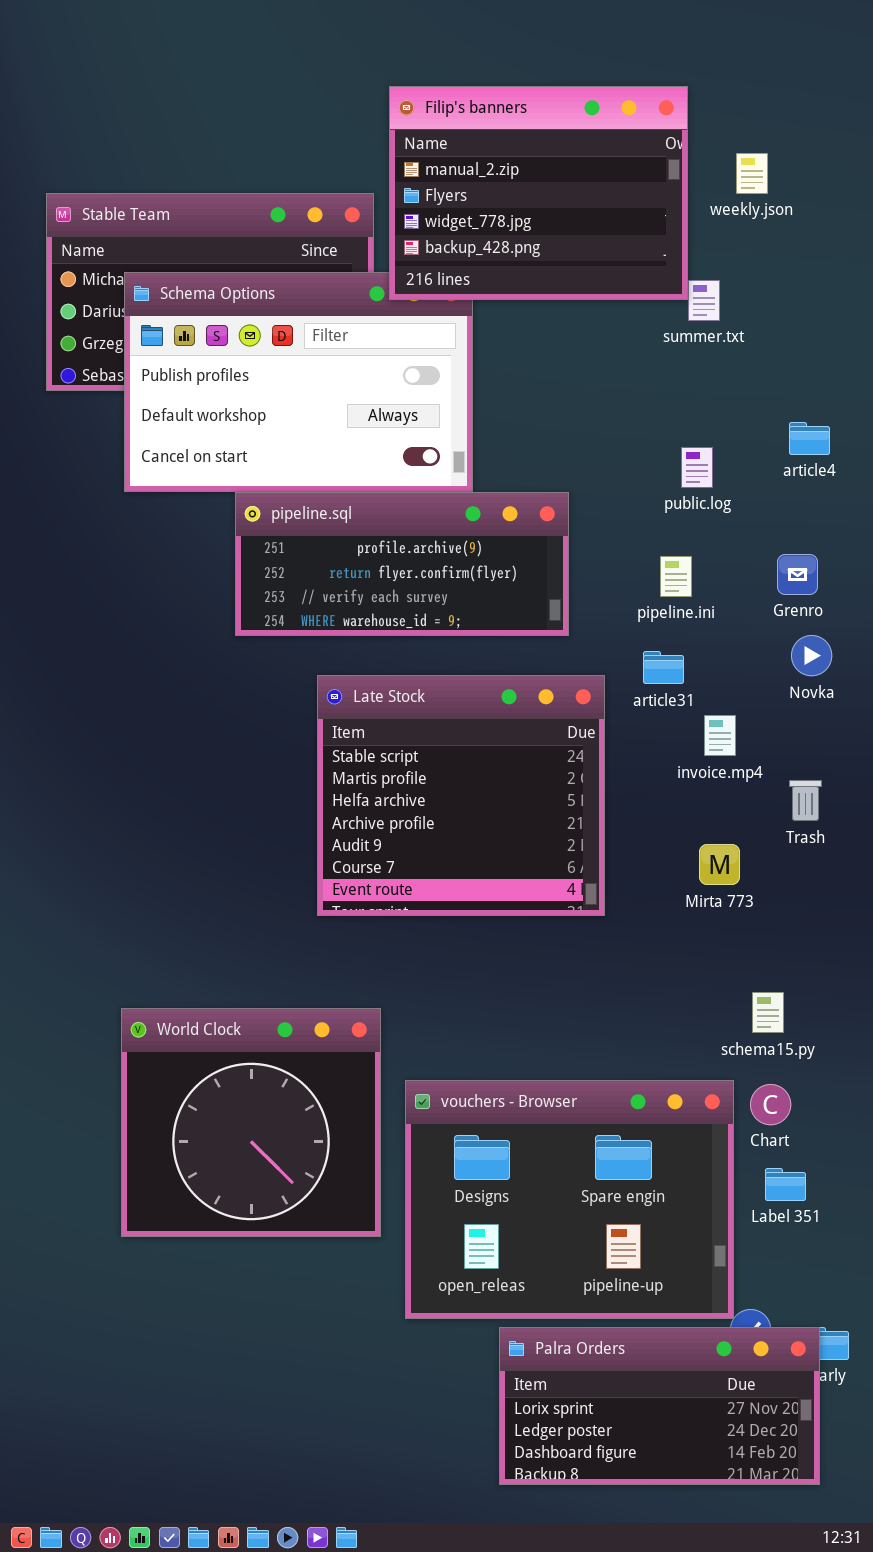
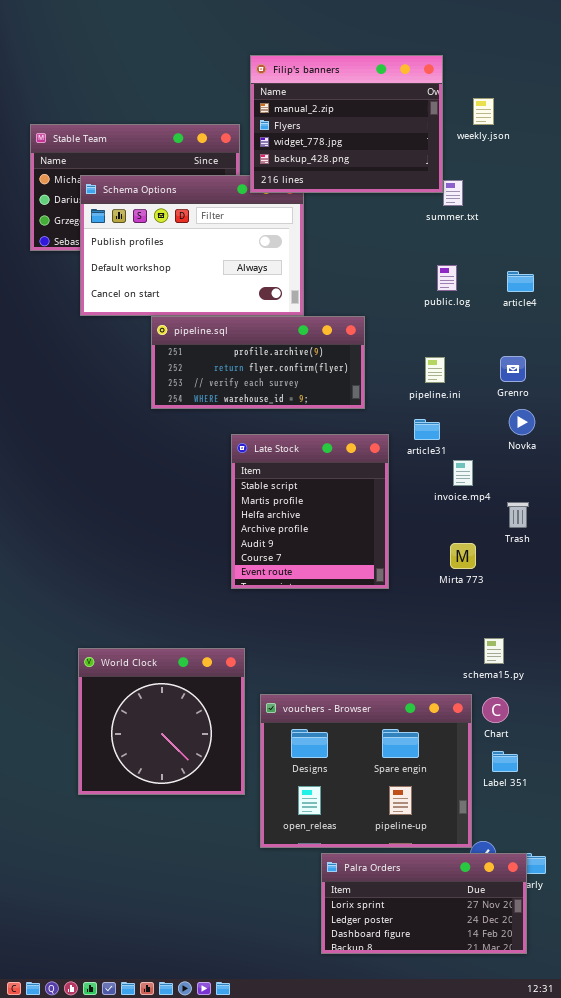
public.log: [681,447,713,488] -> [437,265,457,291], moved
Late Stock: [317,675,605,916] -> [231,434,389,589], resized

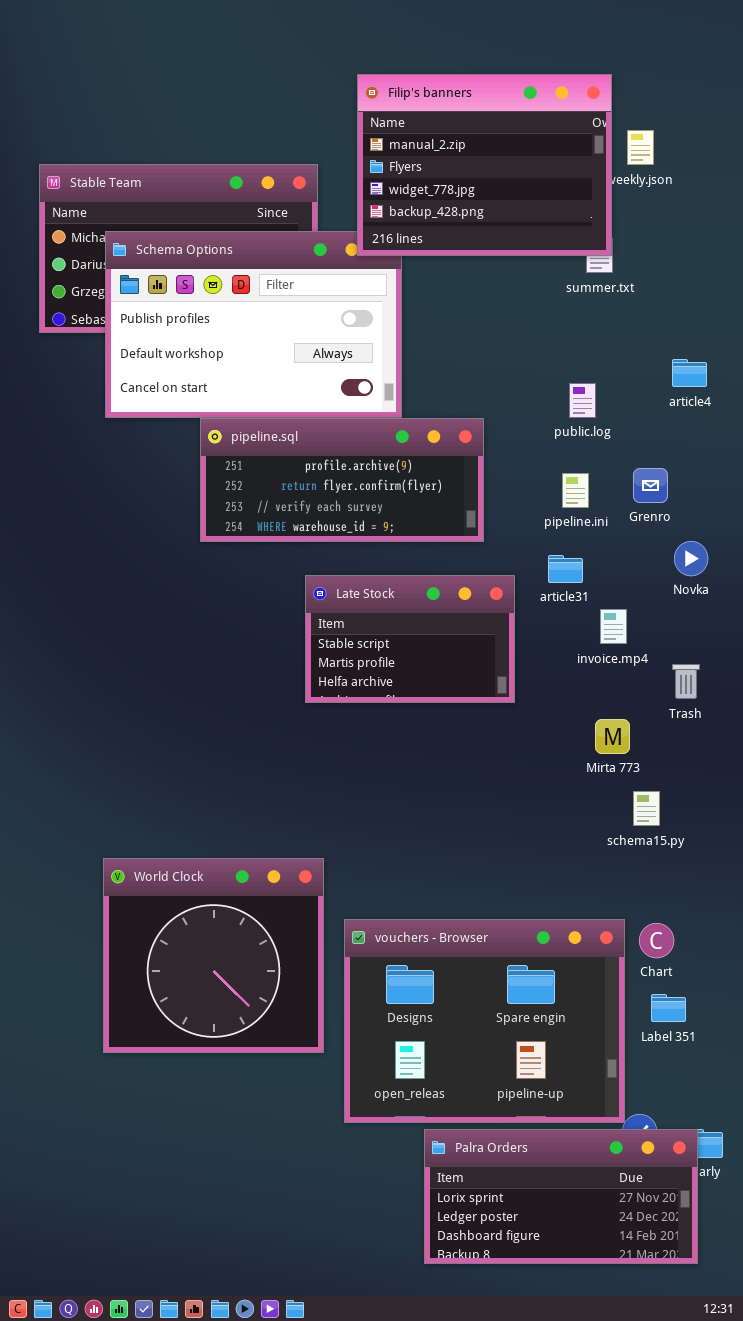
Filip's banners: [250,55,443,193] -> [357,74,612,256], moved
public.log: [437,265,457,291] -> [569,383,596,418], moved
Grenro: [500,356,526,382] -> [633,468,668,503], moved
Late Stock: [231,434,389,589] -> [305,575,515,703], resized
schema15.py: [484,638,504,664] -> [633,791,660,826], moved

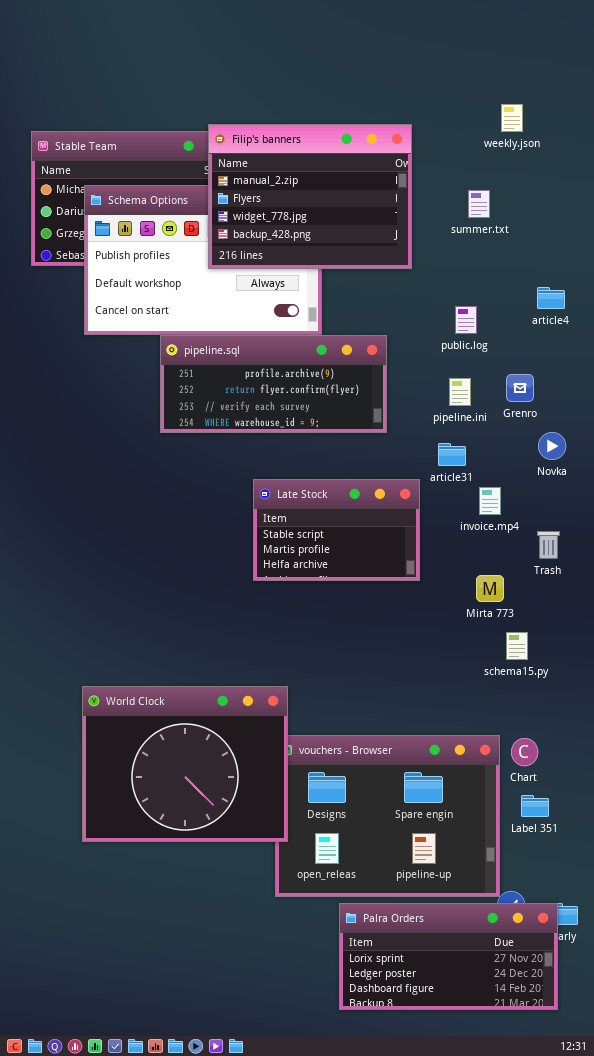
Filip's banners: [357,74,612,256] -> [208,124,412,269], moved
Late Stock: [305,575,515,703] -> [253,479,420,581], moved
World Clock: [103,858,324,1053] -> [82,686,288,842], resized

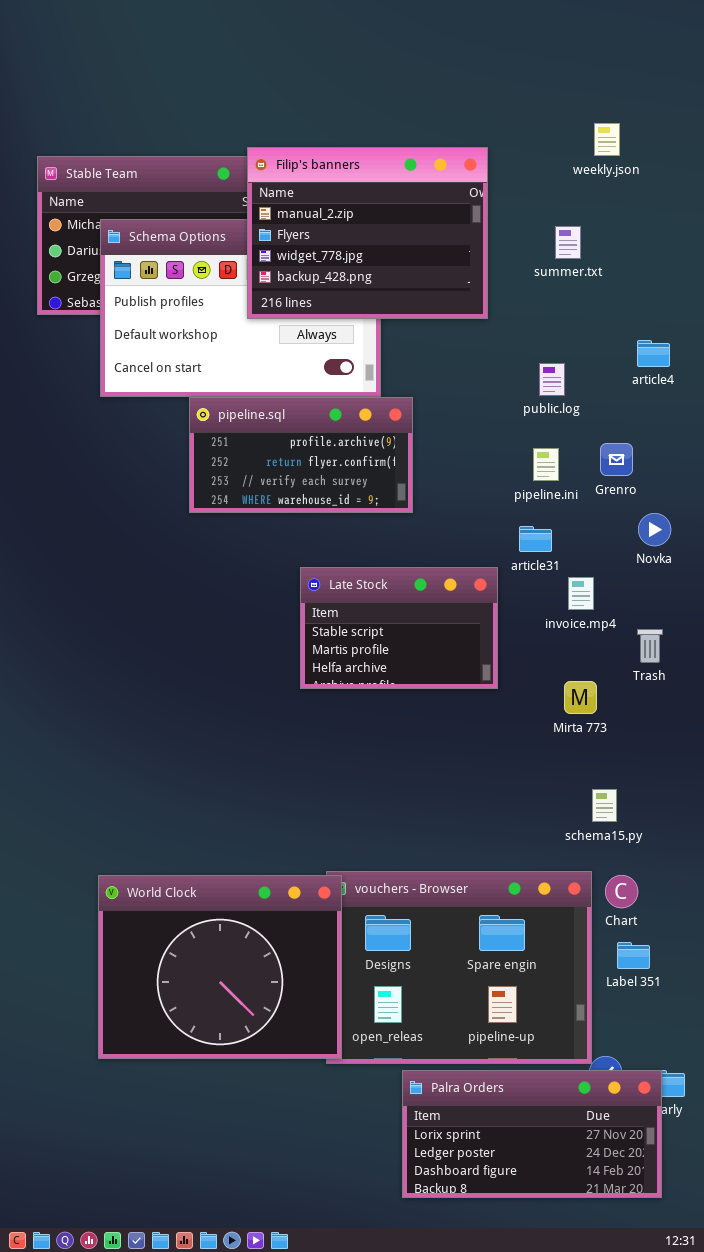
pipeline.sql: [160,335,387,433] -> [189,397,413,513], resized
schema15.py: [506,632,528,660] -> [592,789,617,822], moved
World Clock: [82,686,288,842] -> [98,875,342,1059], moved

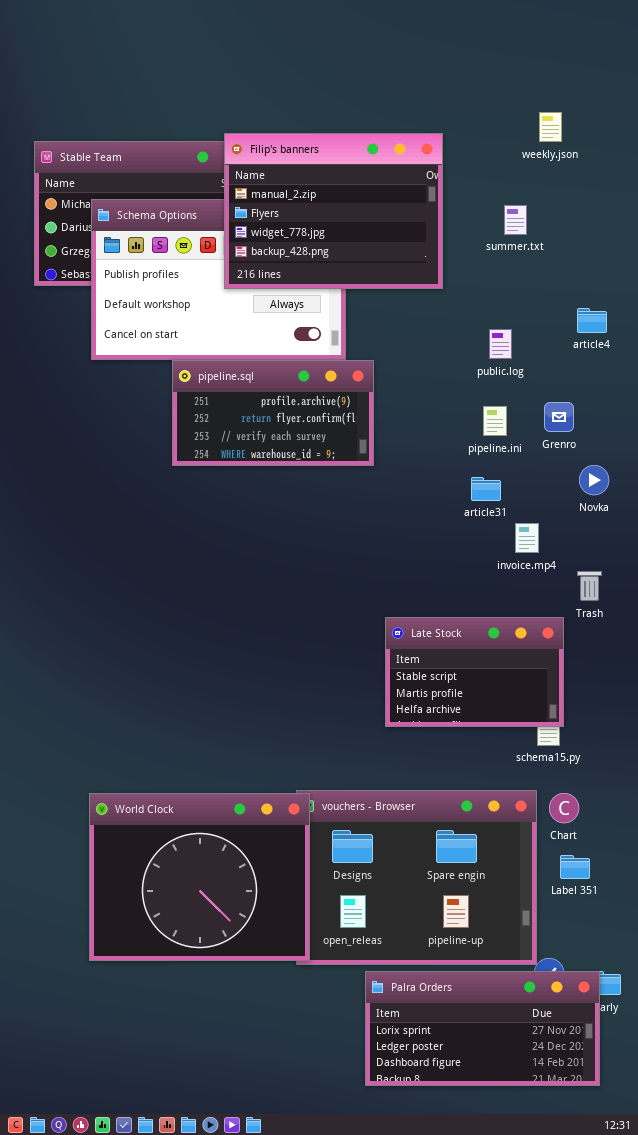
Late Stock: [300,567,498,689] -> [385,617,564,727], moved

